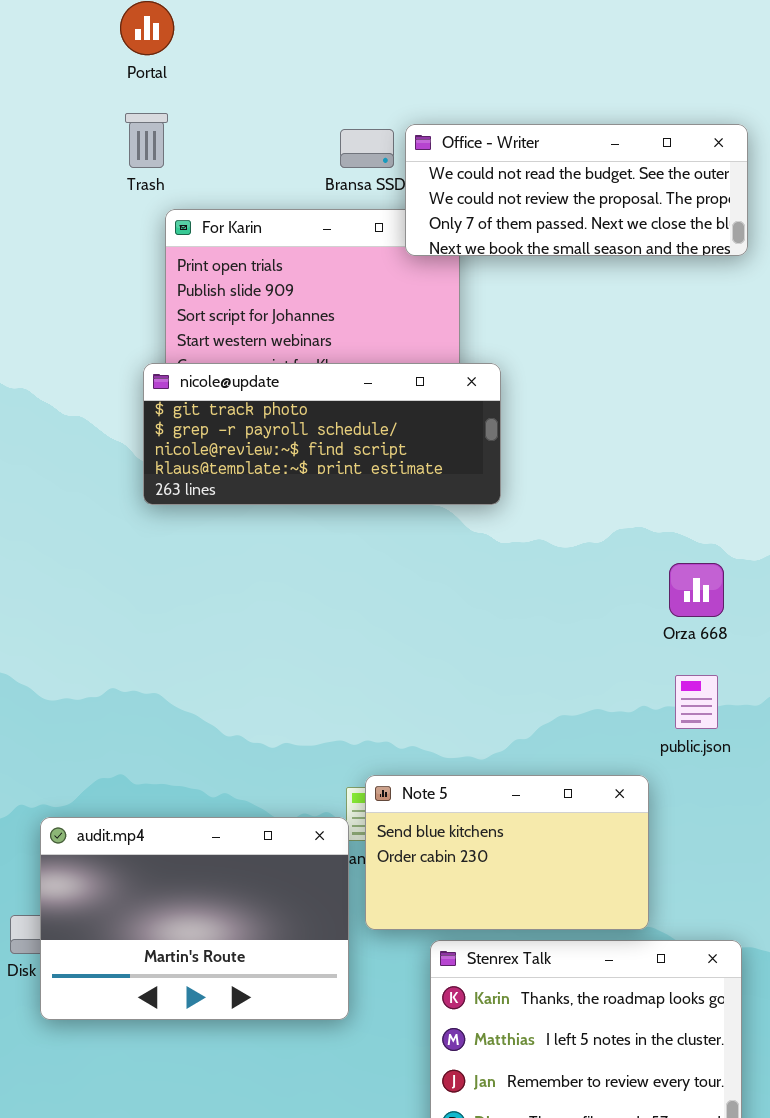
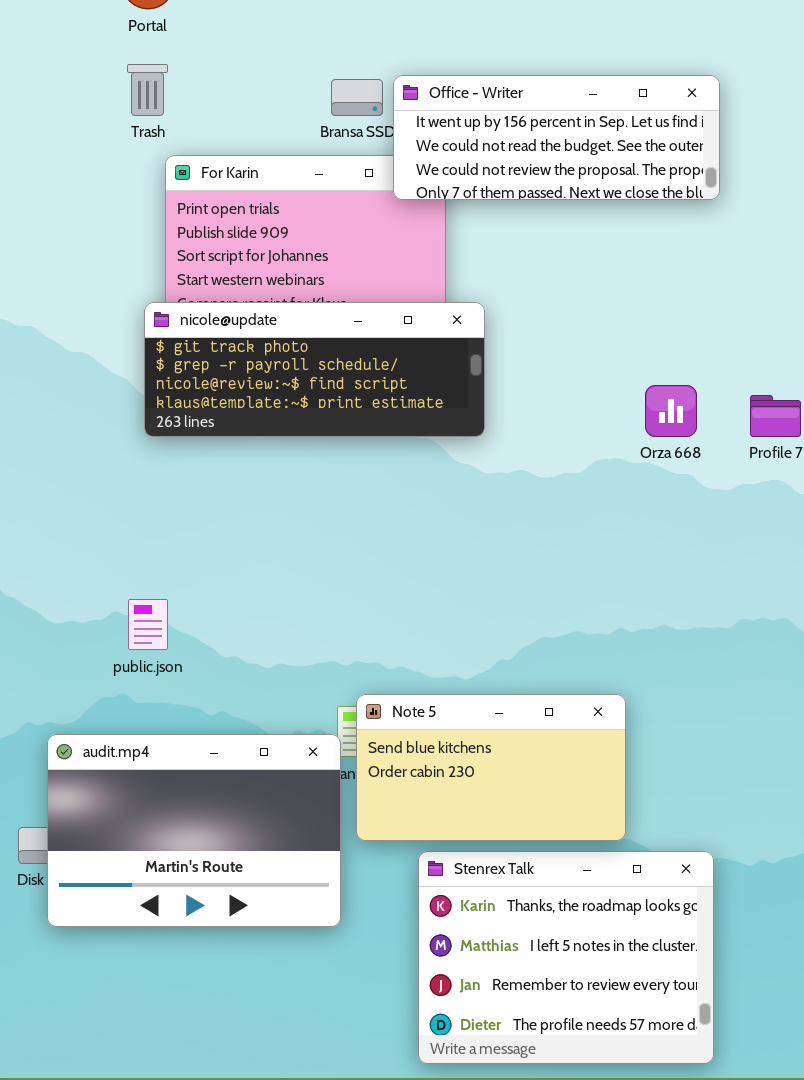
Office - Writer: [405,124,748,256] -> [393,75,720,200], scrolled up 1 row
Orza 668: [669,563,724,617] -> [645,385,697,437], moved
public.json: [675,675,718,729] -> [128,599,168,650], moved

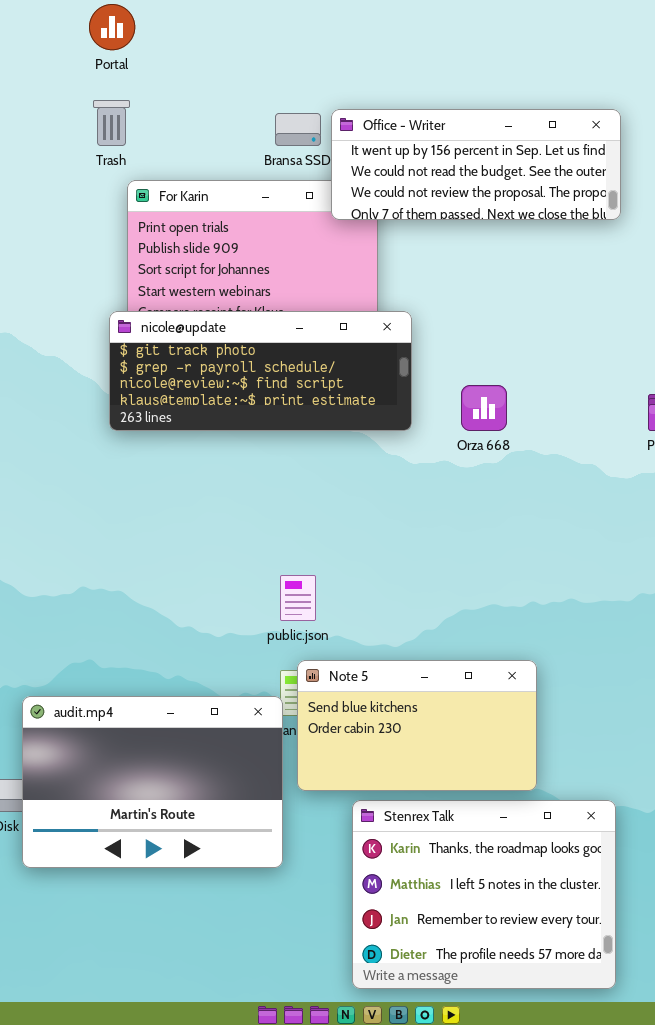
Orza 668: [645,385,697,437] -> [461,385,507,431], moved
public.json: [128,599,168,650] -> [280,575,316,621], moved

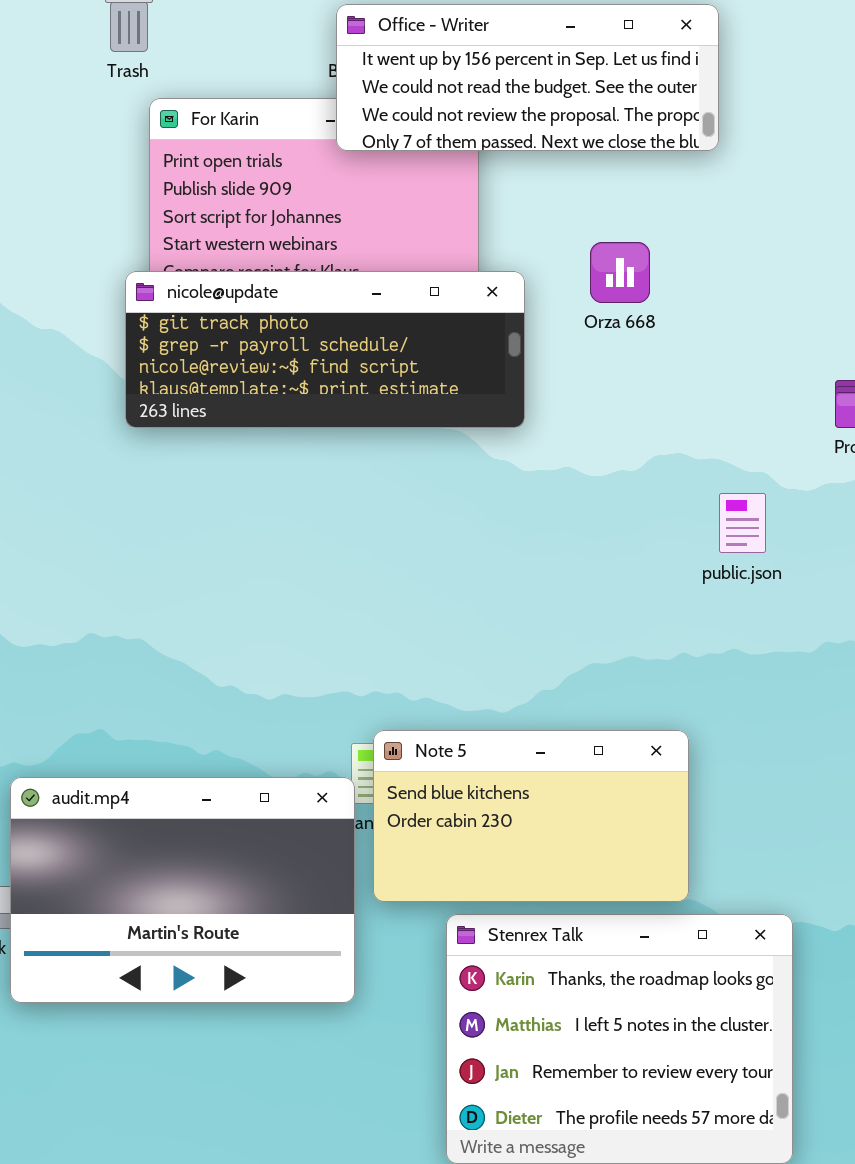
Office - Writer: [331,109,621,220] -> [336,4,719,151], moved
Orza 668: [461,385,507,431] -> [590,242,650,303], moved
public.json: [280,575,316,621] -> [719,493,766,553], moved

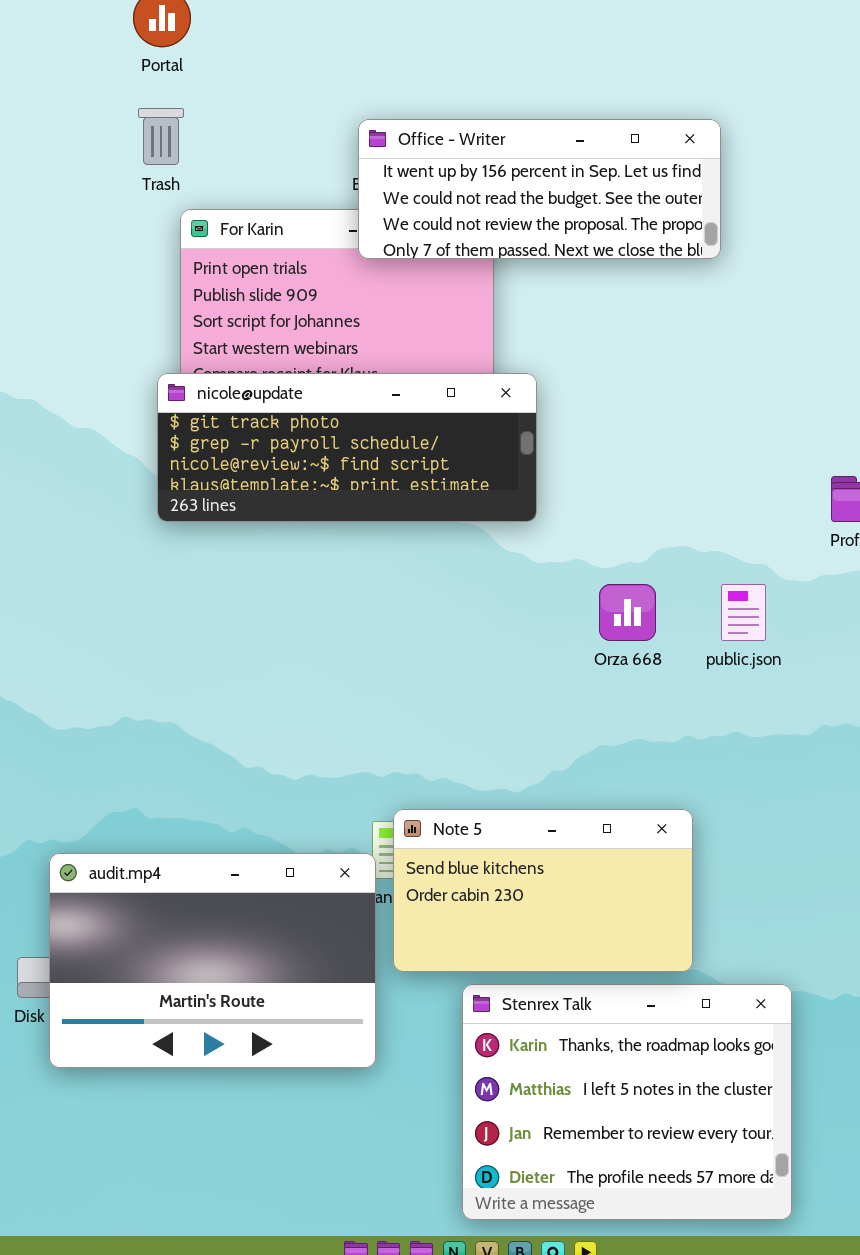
Orza 668: [590,242,650,303] -> [599,584,656,641], moved

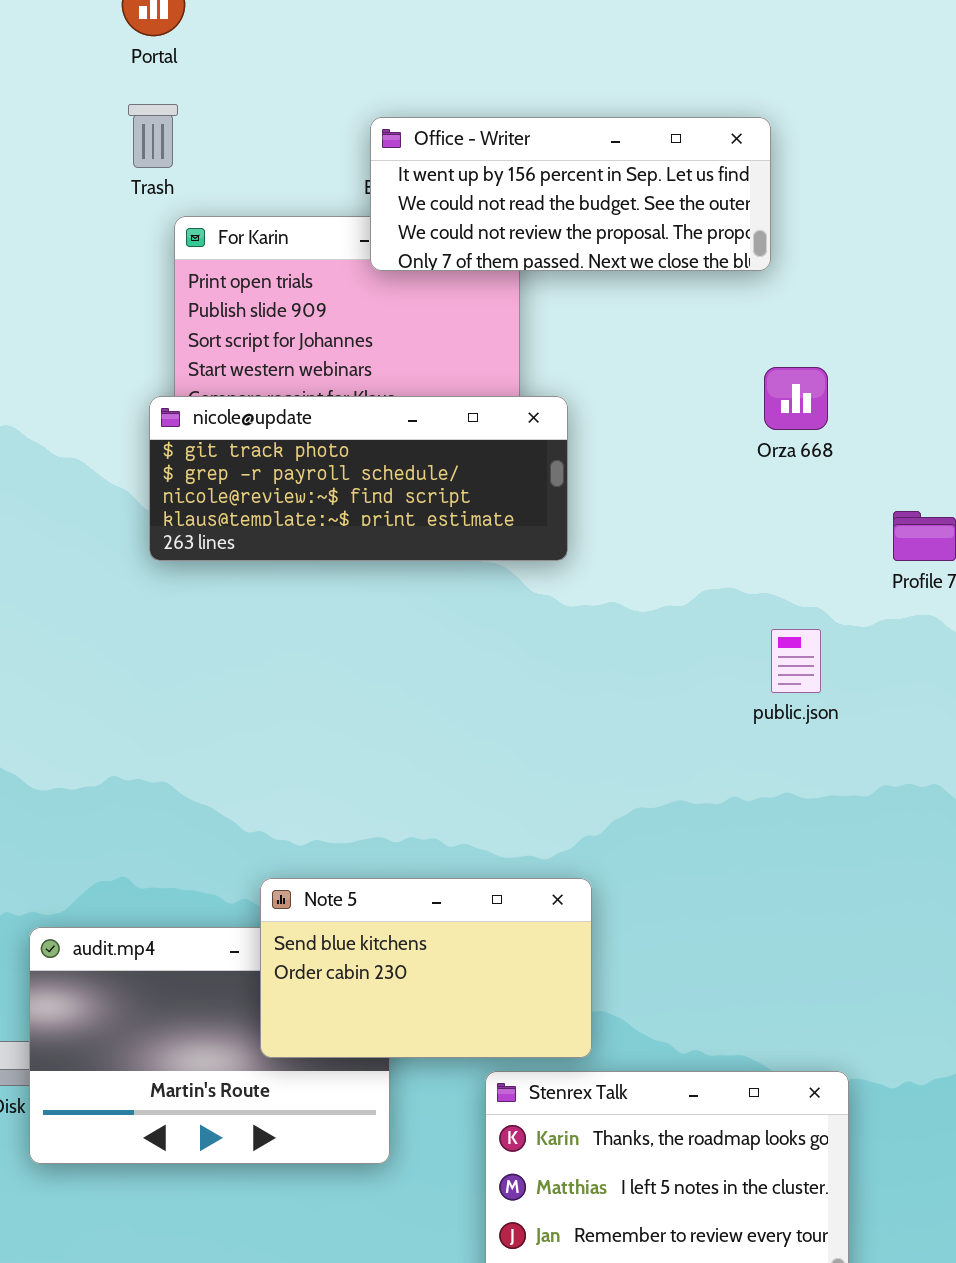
Orza 668: [599,584,656,641] -> [764,367,828,430], moved
Note 5: [393,809,693,972] -> [260,878,592,1058], moved

